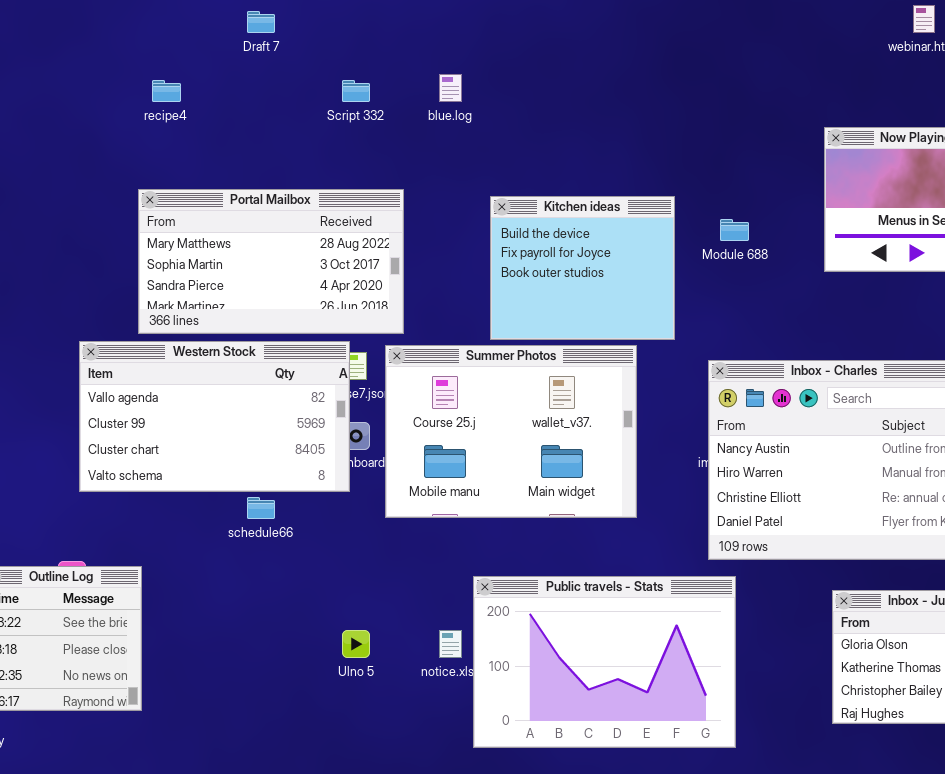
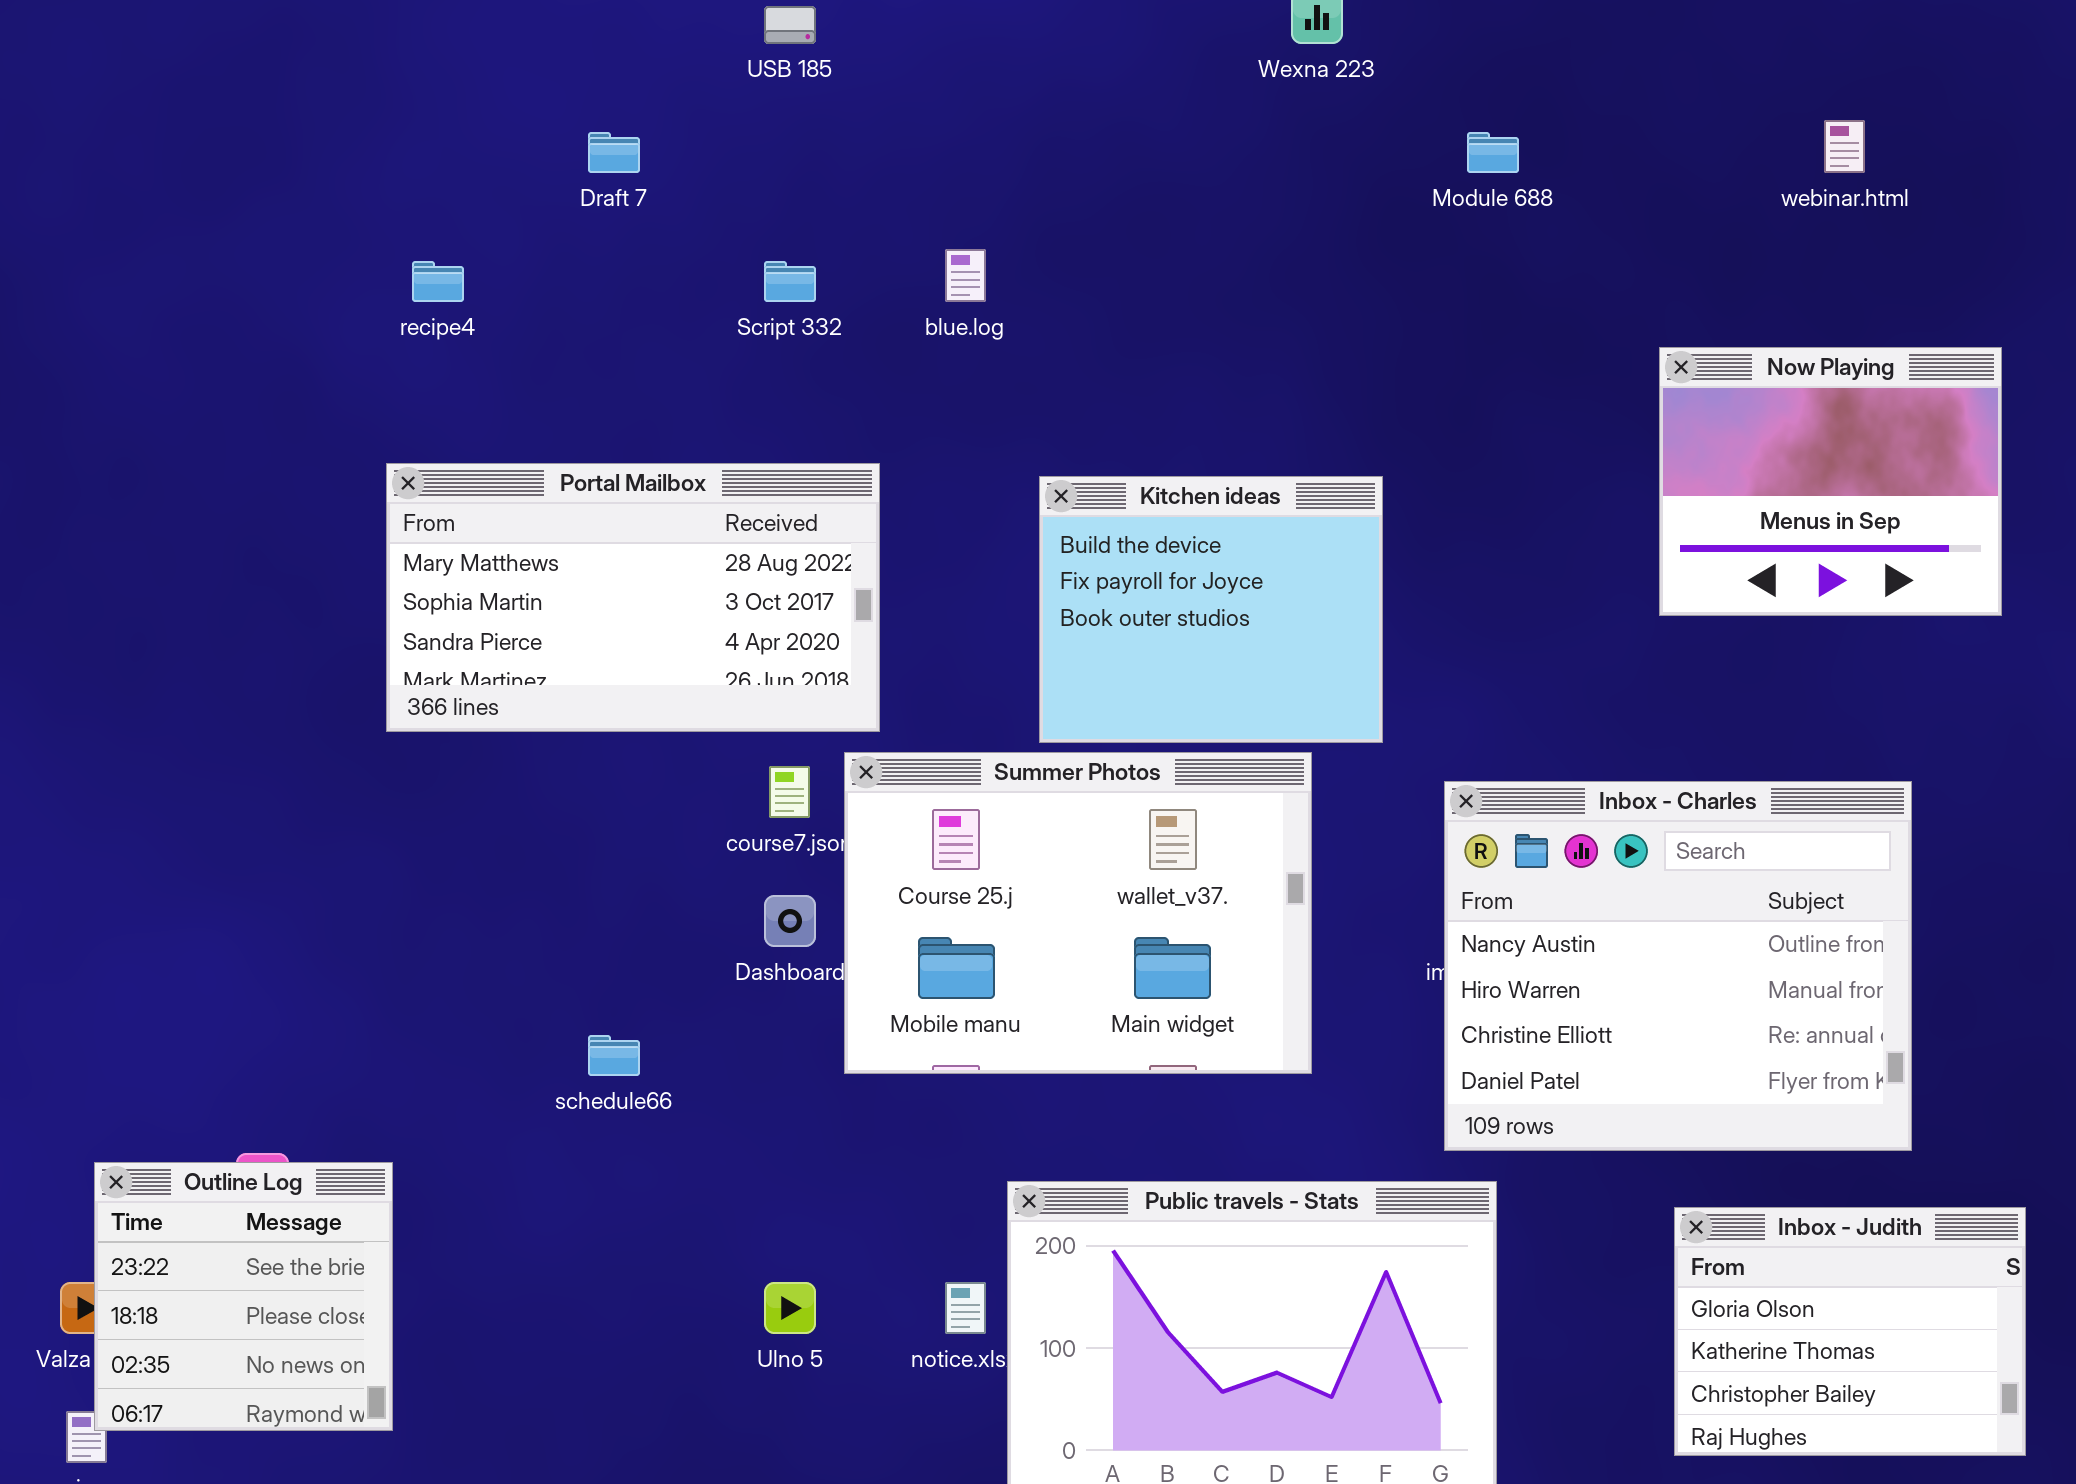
Module 688: [720,219,749,241] -> [1467,132,1519,173], moved
Western Stock: [79,341,350,492] -> none, closed

